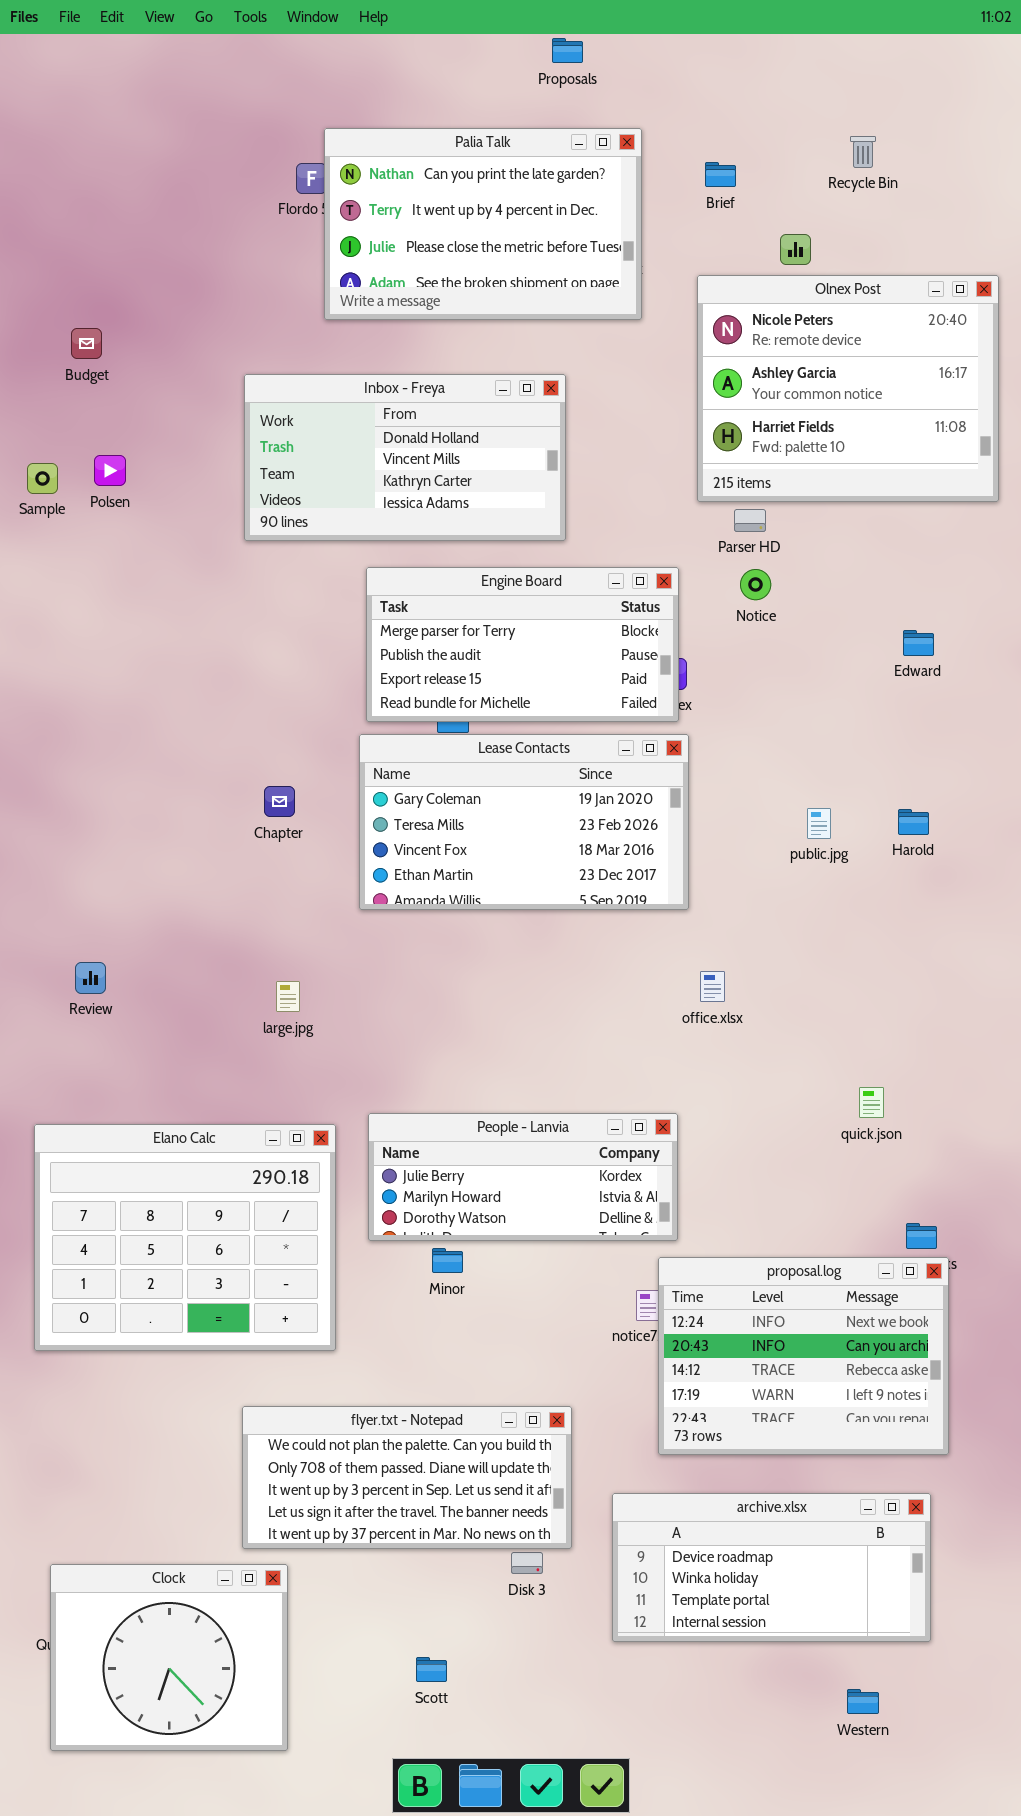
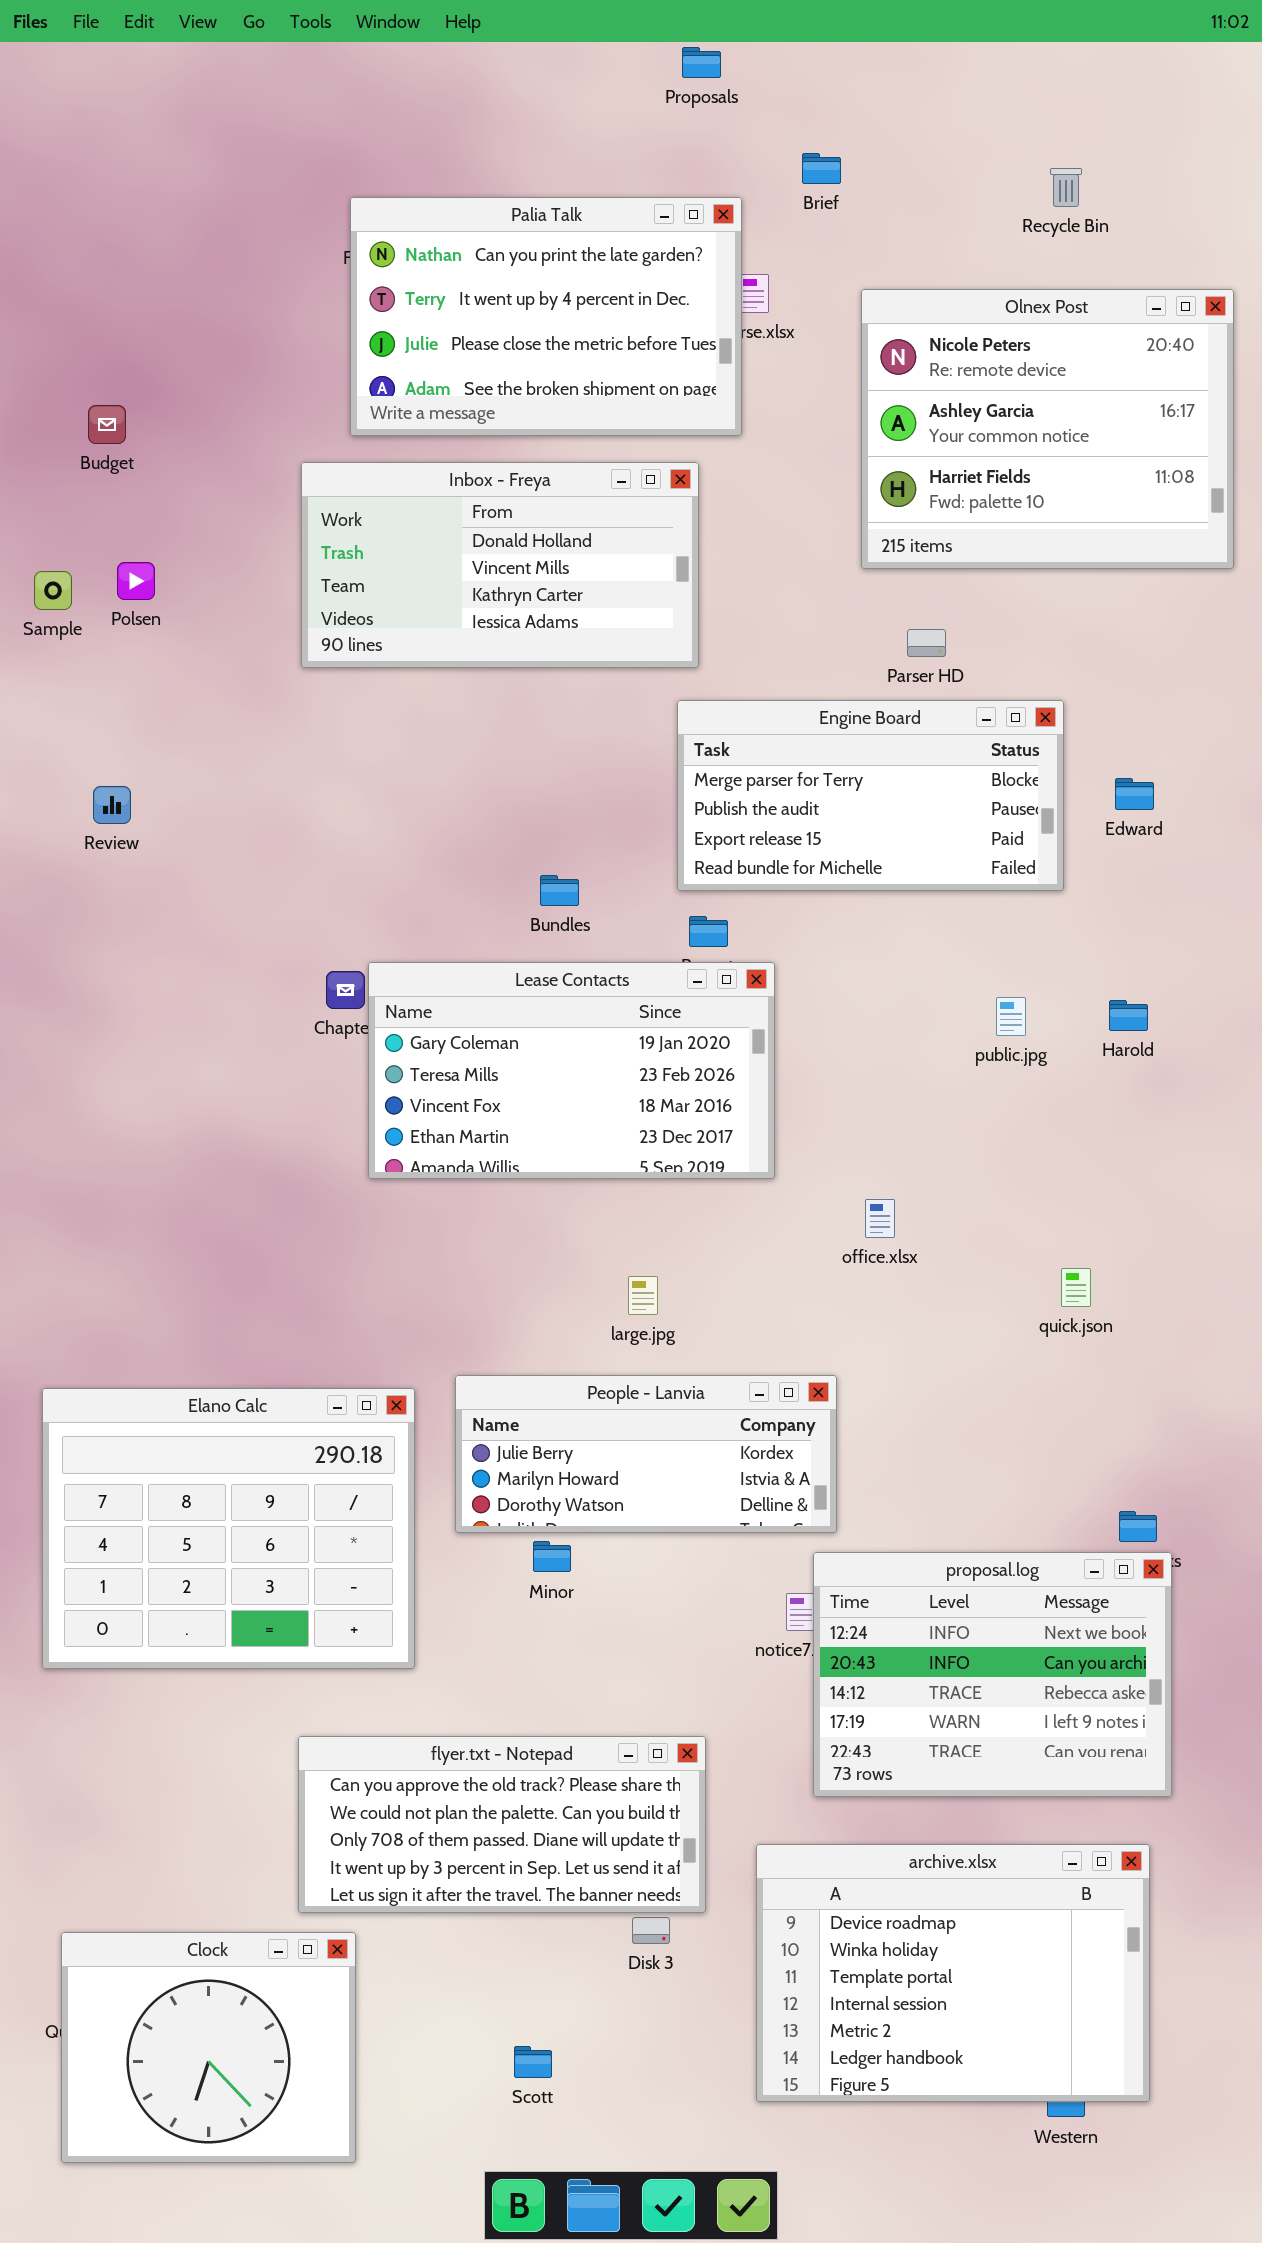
Palia Talk: [324,128,642,320] -> [350,197,742,436], moved
Brief: [705,162,736,187] -> [802,153,841,184], moved
Olnex Post: [697,275,999,502] -> [861,289,1234,569], moved
Engine Board: [366,567,679,722] -> [677,700,1064,891], moved
Lease Contacts: [359,734,689,910] -> [368,962,775,1179], moved
Review: [75,962,106,994] -> [93,786,131,824], moved
large.jpg: [276,981,300,1012] -> [628,1276,658,1315], moved
quick.json: [859,1087,884,1118] -> [1061,1268,1091,1307], moved
flyer.txt - Notepad: [242,1406,572,1549] -> [298,1736,706,1913], scrolled up 1 row
archive.xlsx: [612,1493,931,1642] -> [756,1844,1150,2102], resized

